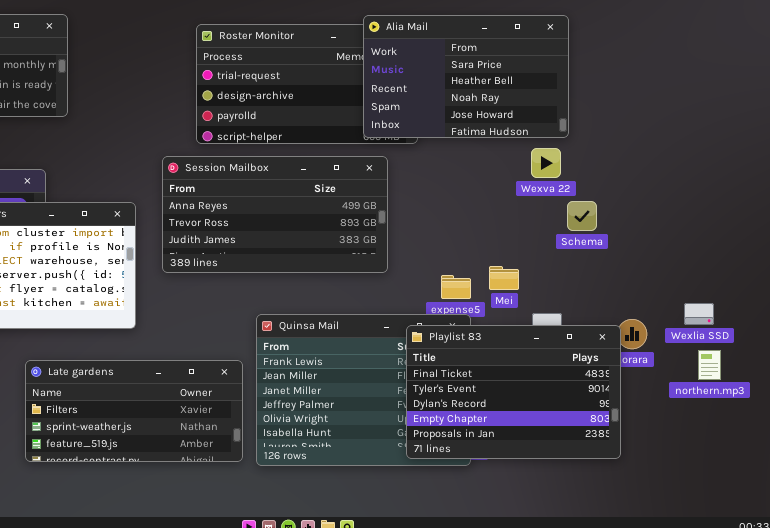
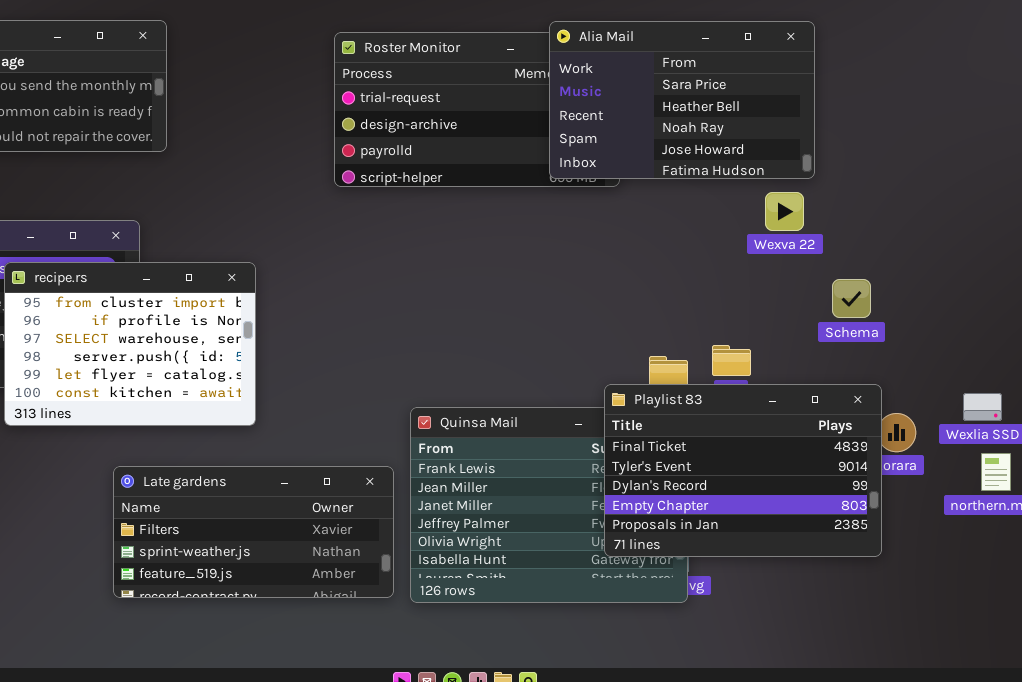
Session Mailbox: [162,156,388,273] -> none, closed
Schema: [567,201,597,231] -> [832,279,871,318], moved
Playlist 83: [406,325,621,459] -> [604,384,882,557], moved

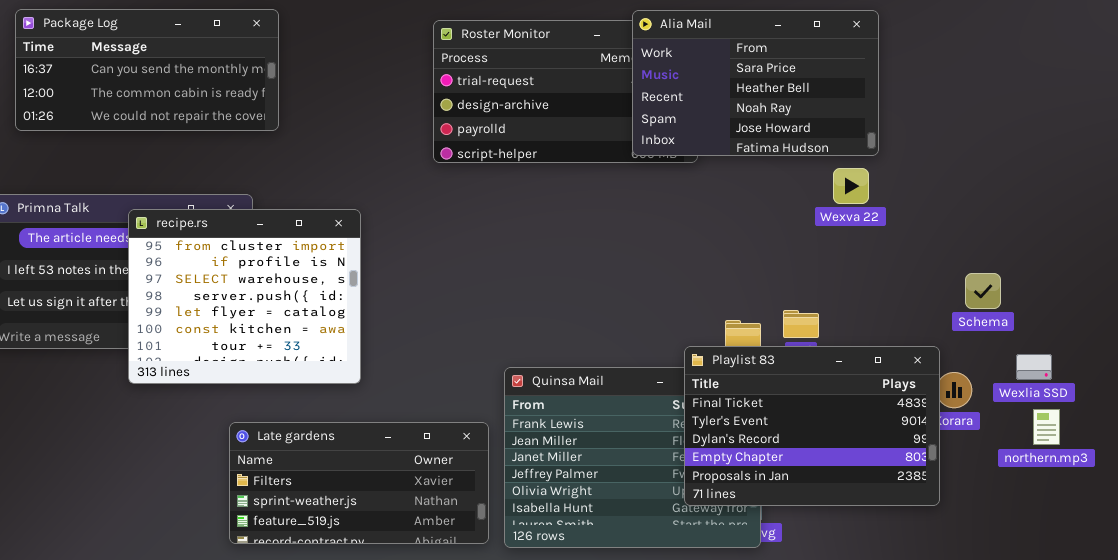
recipe.rs: [4,262,256,426] -> [128,209,361,384], resized
Schema: [832,279,871,318] -> [965,273,1001,309], moved

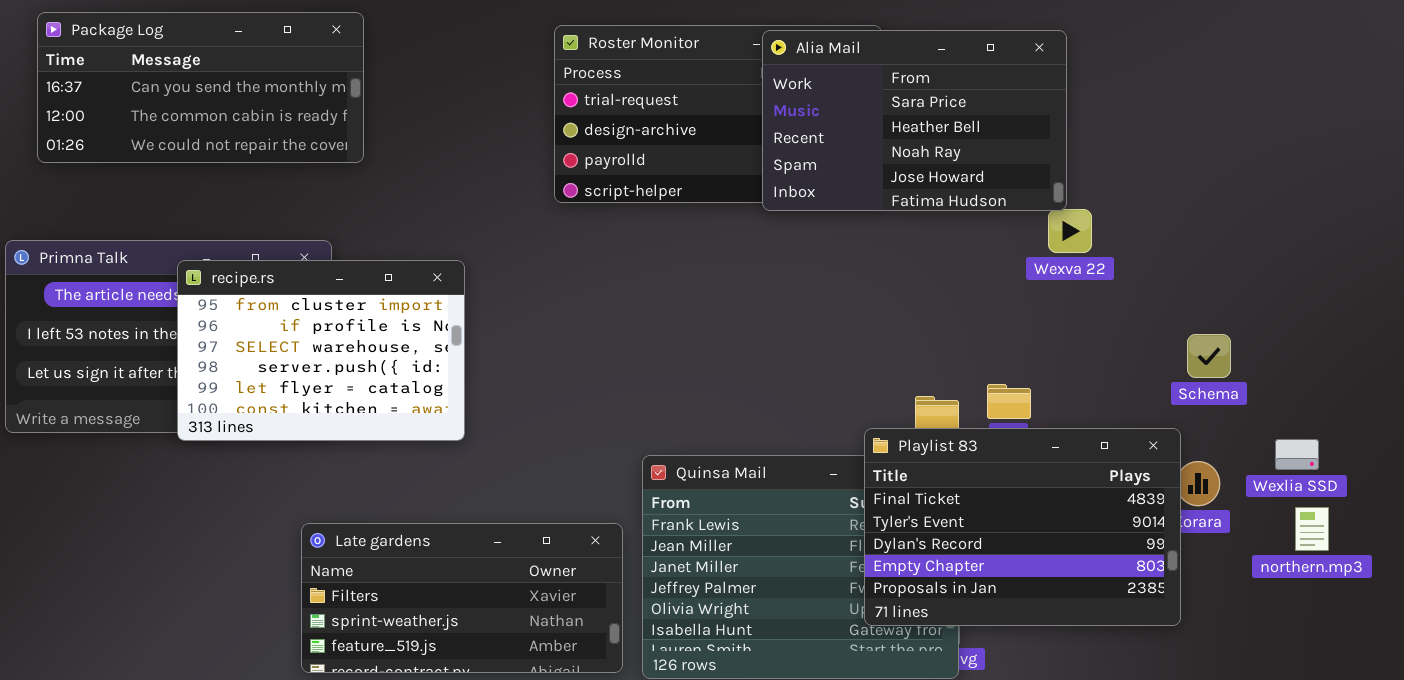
Alia Mail: [632,10,879,156] -> [762,30,1067,211], moved
recipe.rs: [128,209,361,384] -> [177,260,465,441], resized
Schema: [965,273,1001,309] -> [1187,334,1231,378], moved

